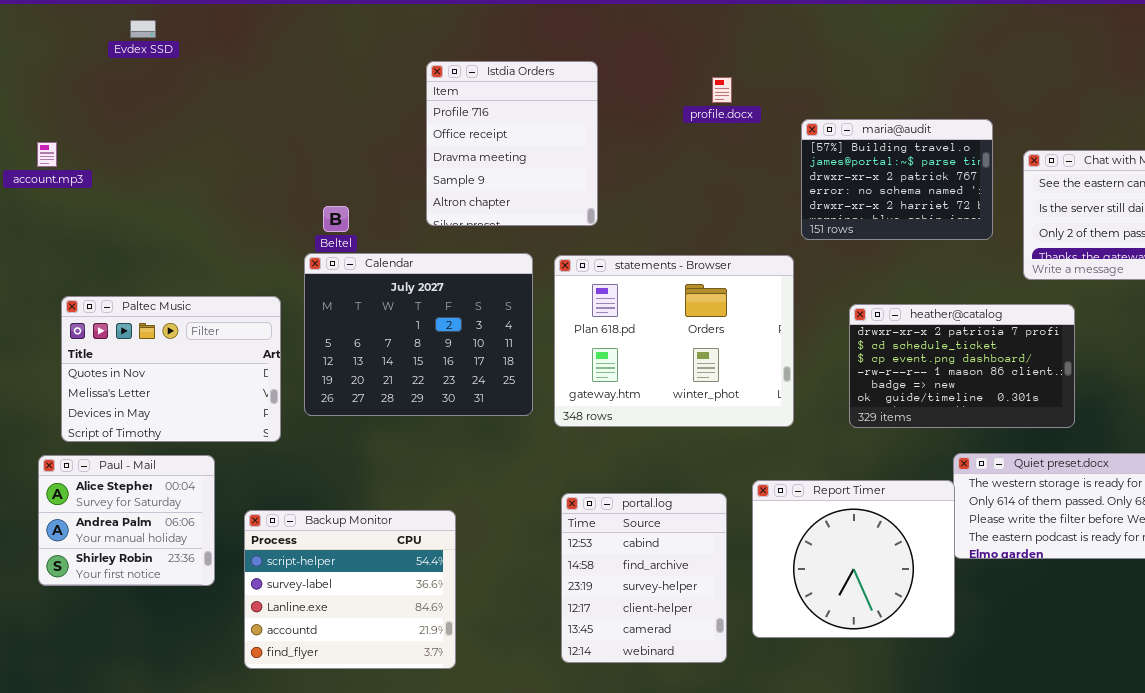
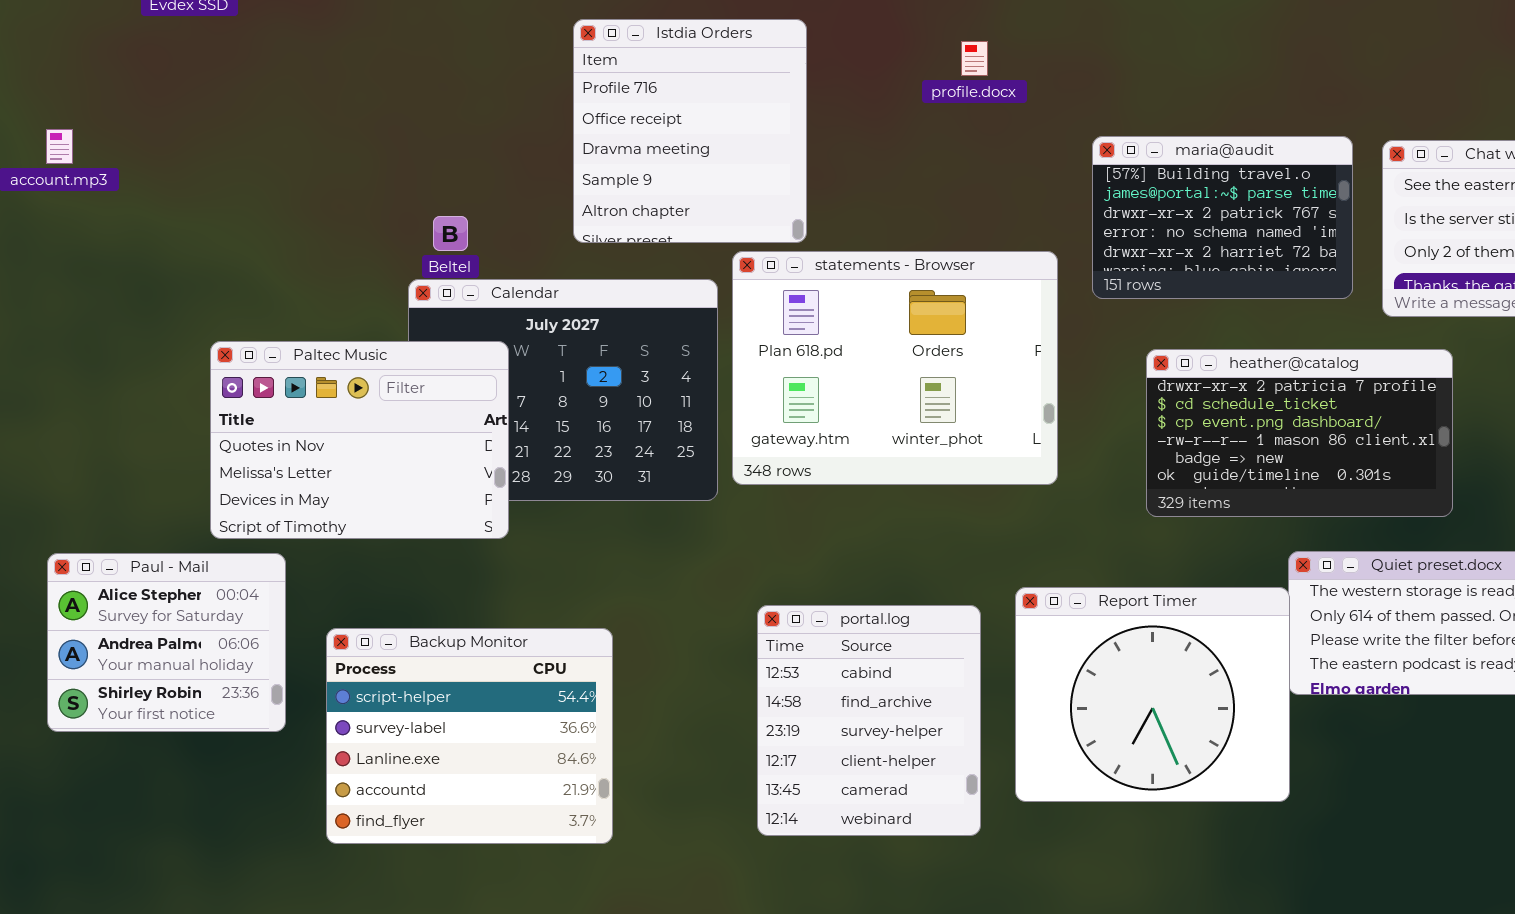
maria@audit: [801,119,993,240] -> [1092,136,1353,299], moved
statements - Browser: [554,255,794,427] -> [732,251,1058,485], moved
Paltec Music: [61,296,281,442] -> [210,341,509,539], moved

